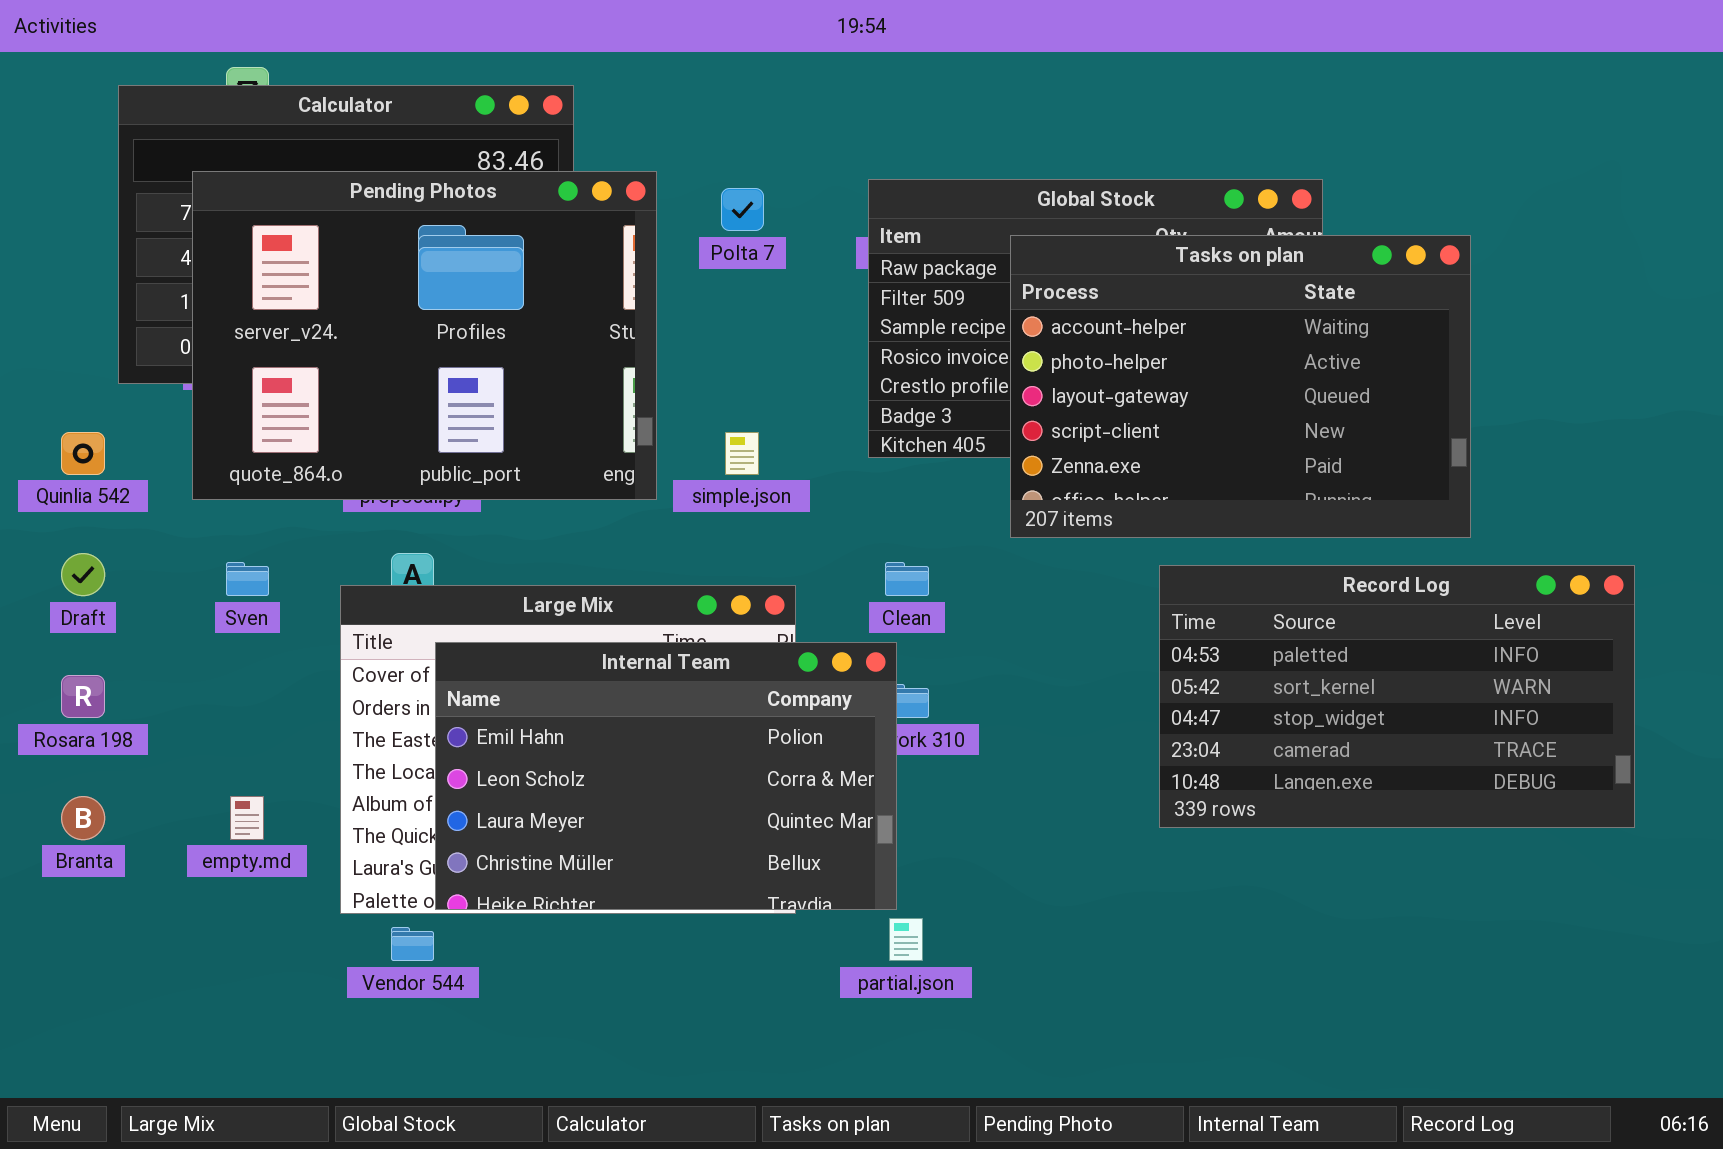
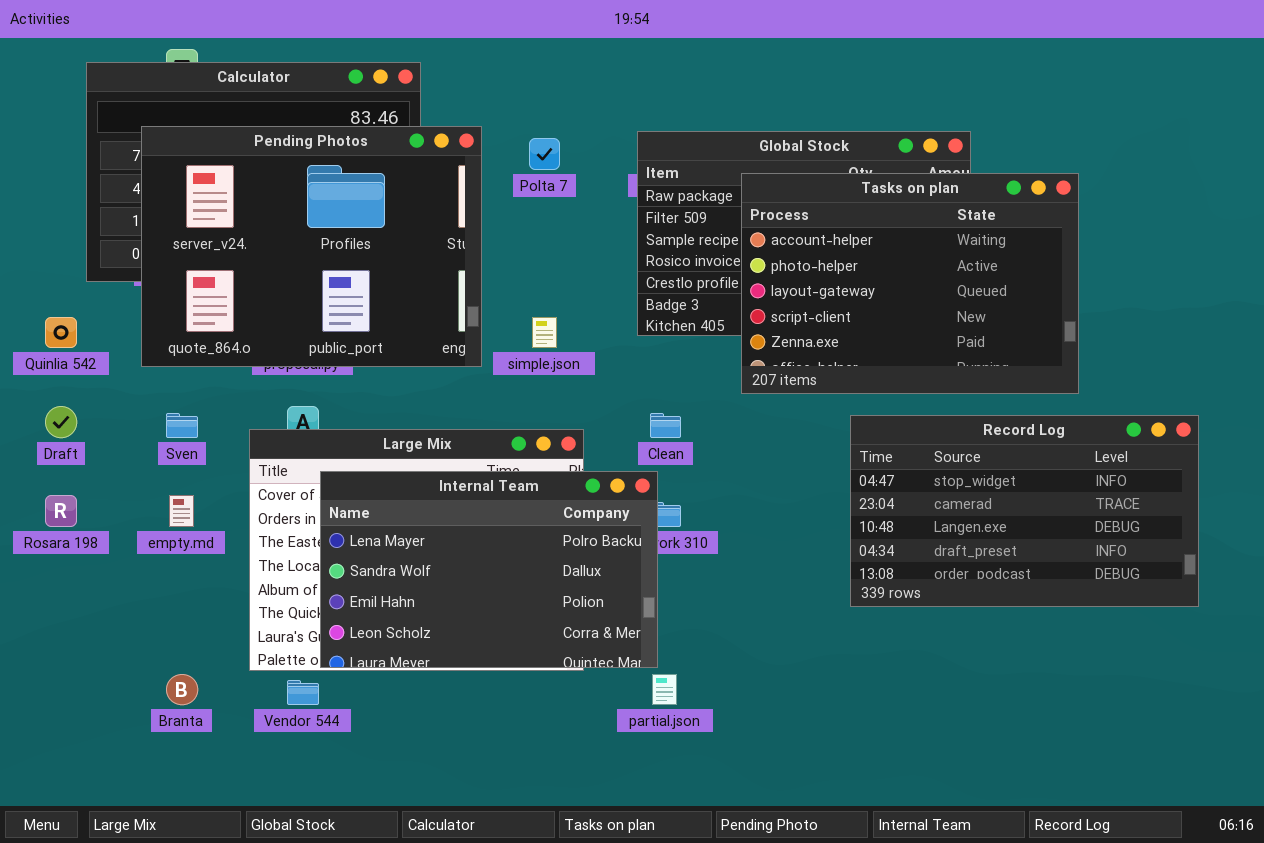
Record Log: [1159,565,1635,828] -> [850,415,1199,607], scrolled down 2 rows
Internal Team: [435,642,897,910] -> [320,471,658,668], scrolled up 2 rows
Branta: [61,796,105,840] -> [166,674,198,705], moved
empty.md: [230,796,264,840] -> [169,495,194,527], moved

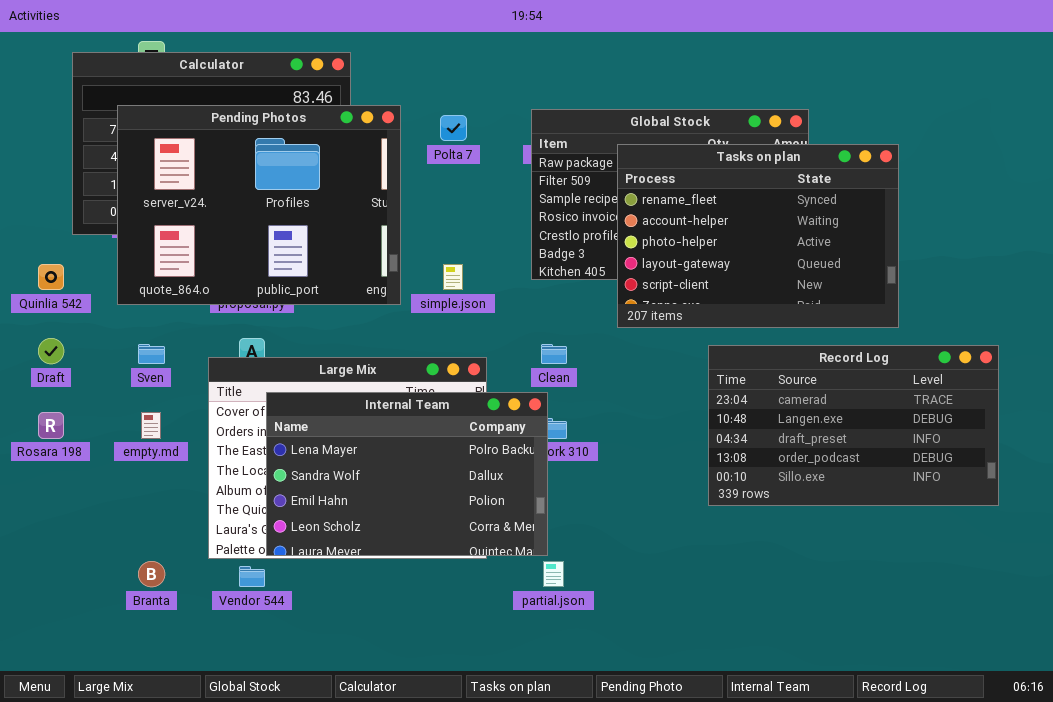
Tasks on plan: [741,173,1079,394] -> [617,144,899,328], scrolled up 1 row
Record Log: [850,415,1199,607] -> [708,345,999,506], scrolled down 1 row

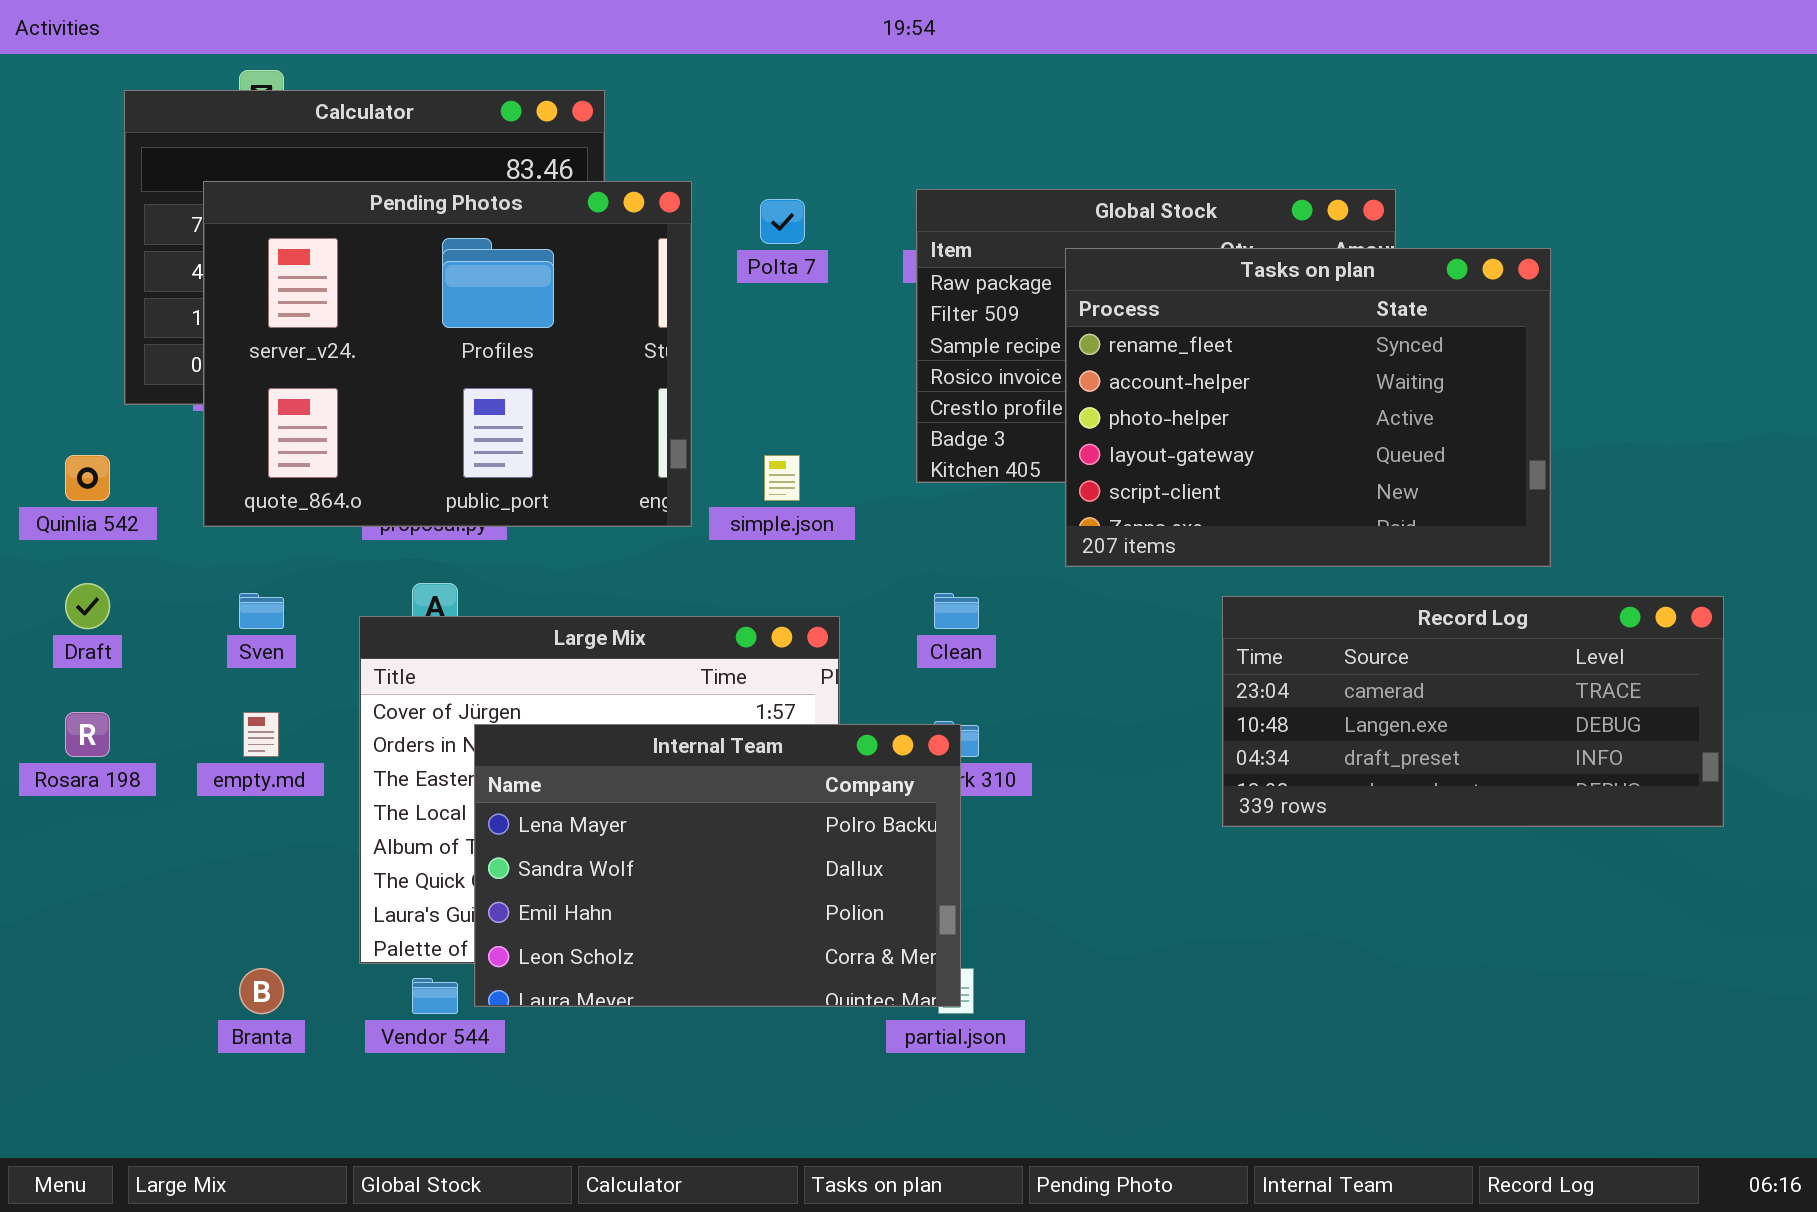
Record Log: [708,345,999,506] -> [1222,596,1724,827], resized
Internal Team: [266,392,548,556] -> [474,724,961,1007], moved

